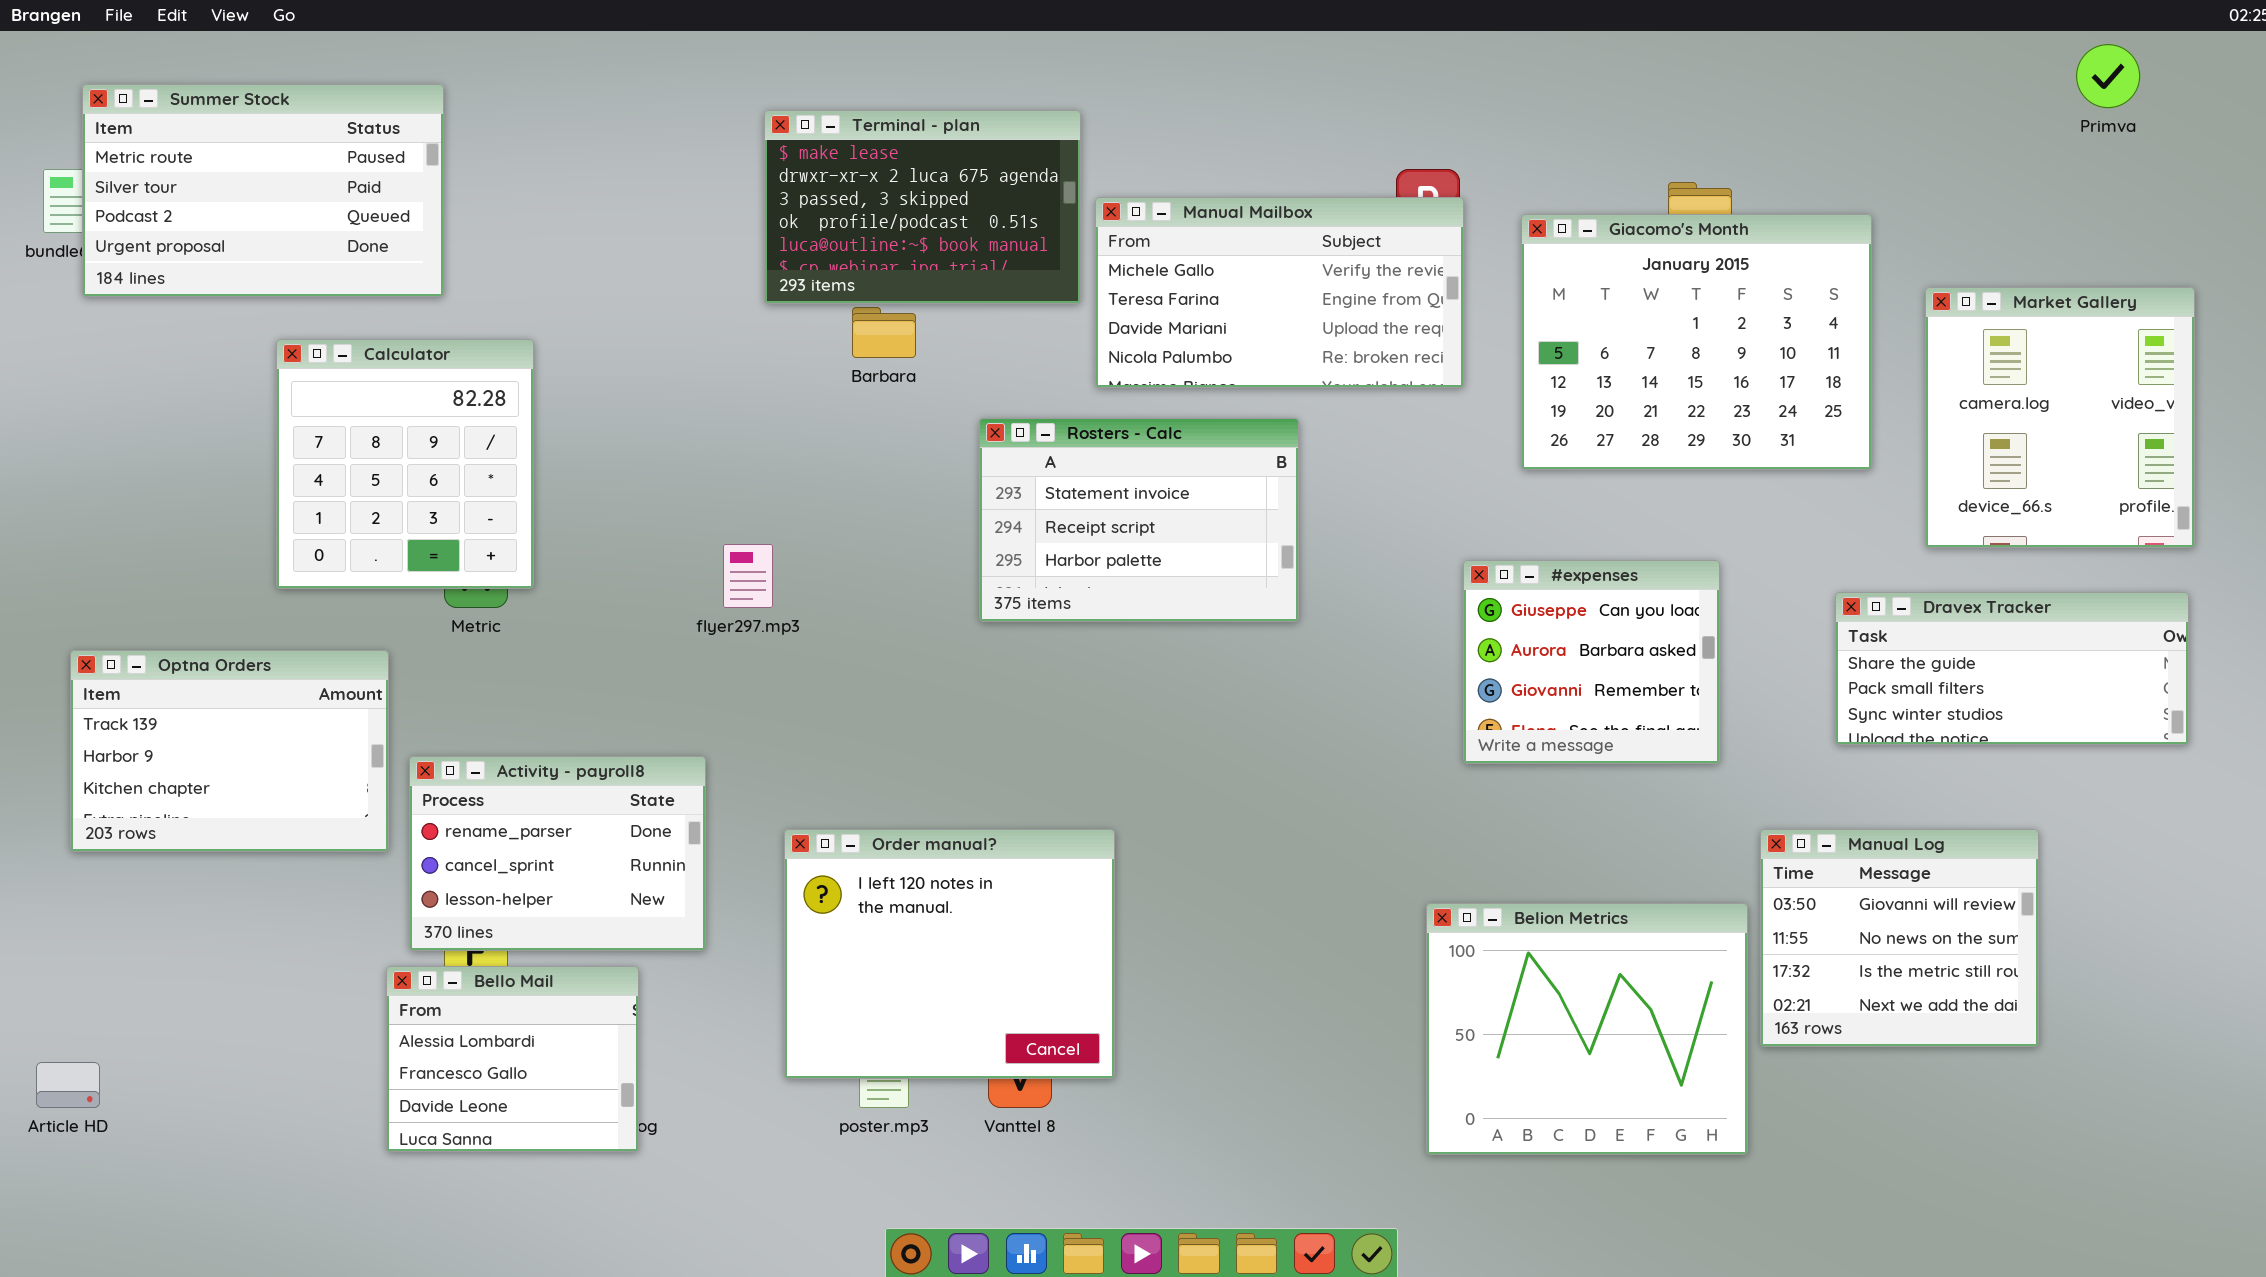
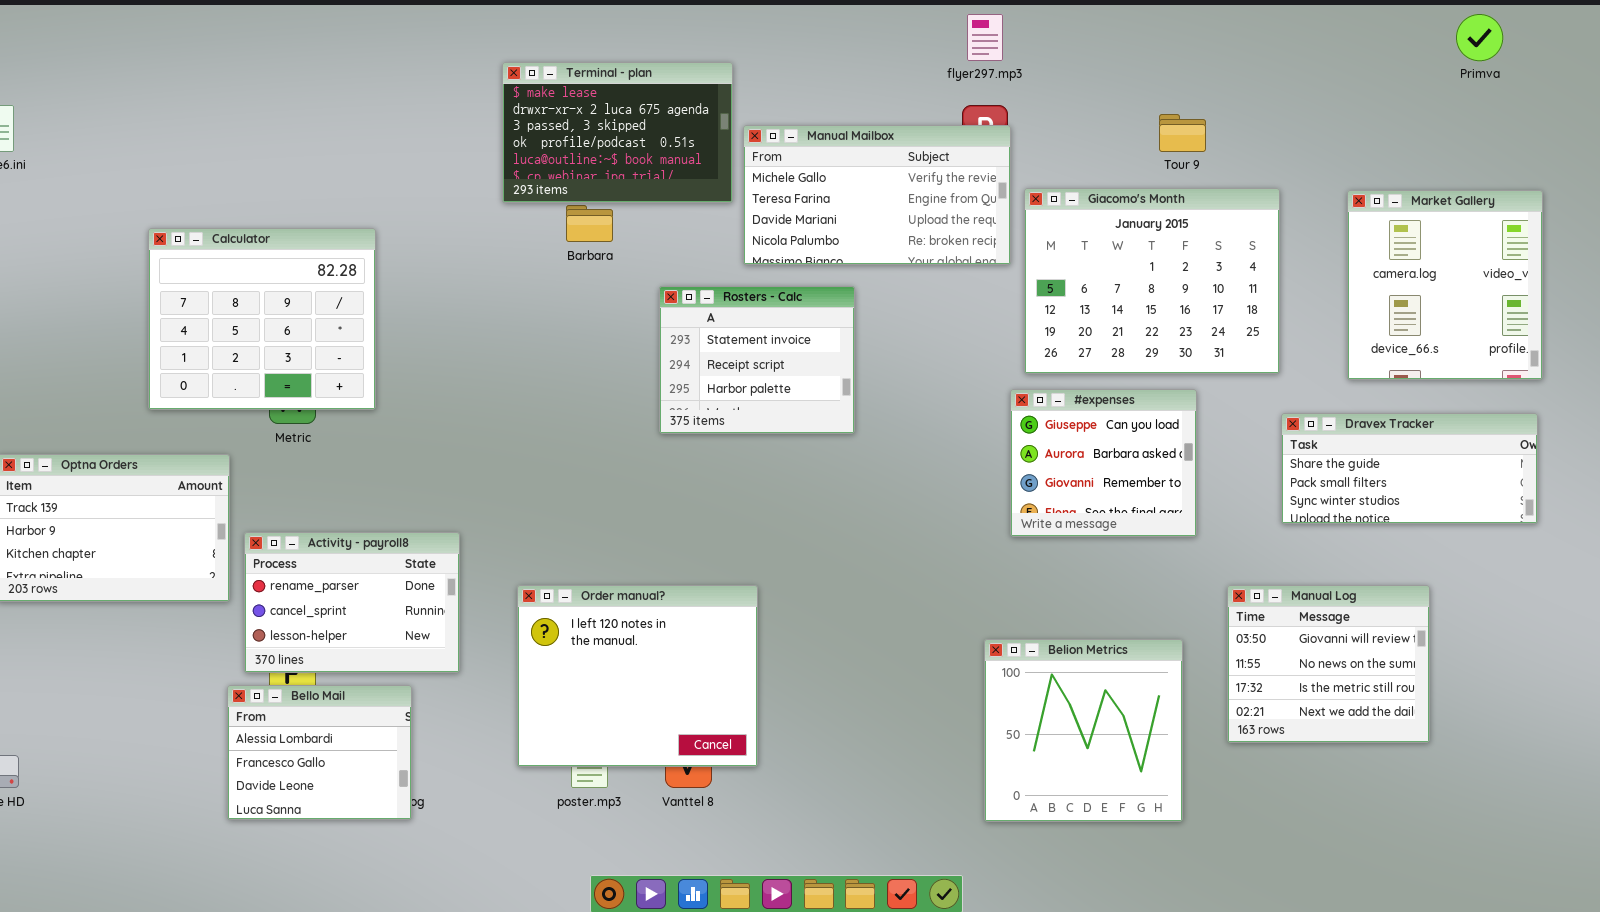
Summer Stock: [82,84,444,297] -> none, closed
Giacomo's Month: [1521,214,1872,470] -> [1024,188,1280,374], moved
Calculator: [276,339,534,589] -> [148,228,376,410], resized
Rosters - Calc: [979,418,1299,622] -> [659,286,855,434], resized
flyer297.mp3: [723,544,773,608] -> [967,14,1003,61], moved
Belion Metrics: [1426,903,1748,1155] -> [984,639,1183,822], resized

